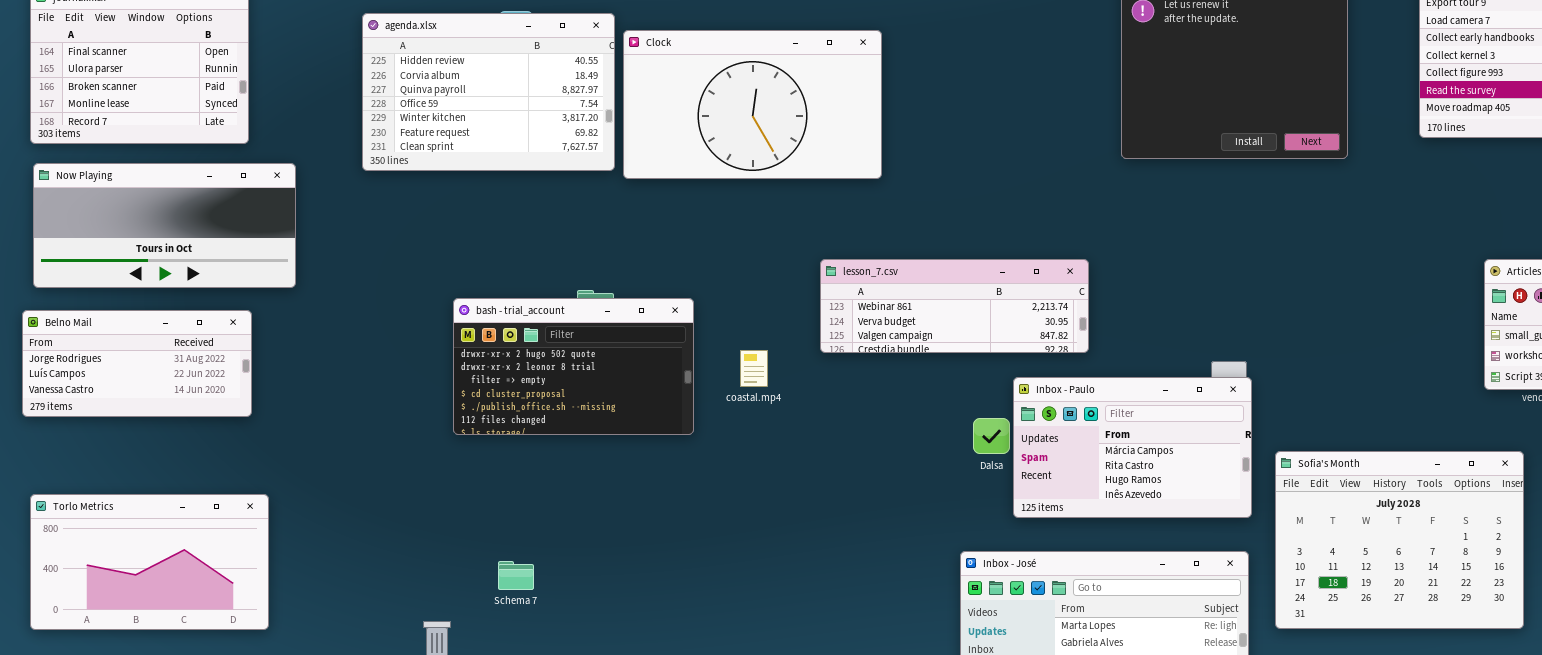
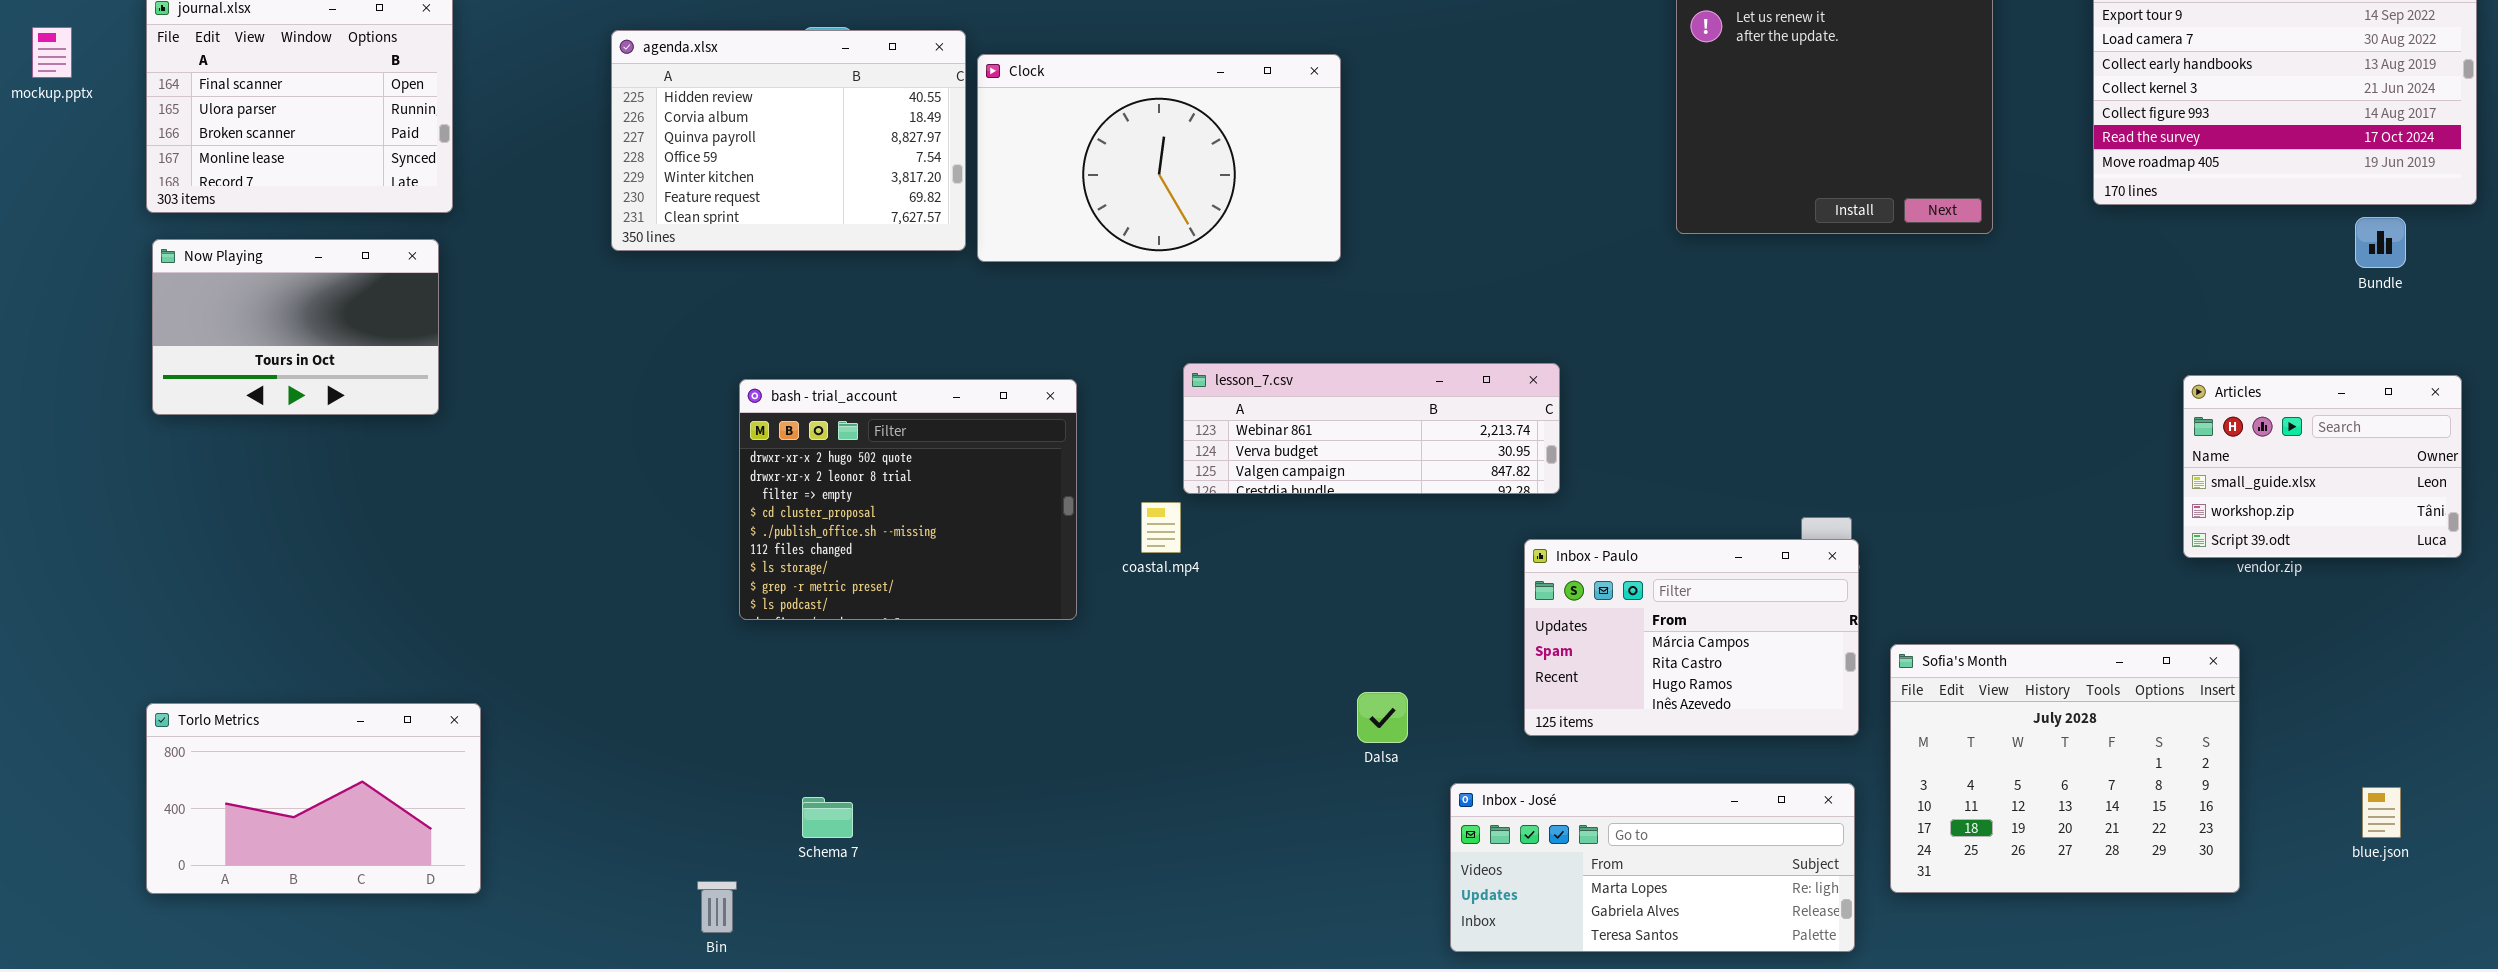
Now Playing: [33,163,296,288] -> [152,239,439,415], resized
lesson_7.csv: [820,259,1089,353] -> [1183,363,1560,494], moved
bash - trial_account: [453,298,694,435] -> [739,379,1077,620], resized
Belno Mail: [22,310,252,417] -> none, closed
Dalsa: [973,418,1010,454] -> [1357,692,1408,743], moved

